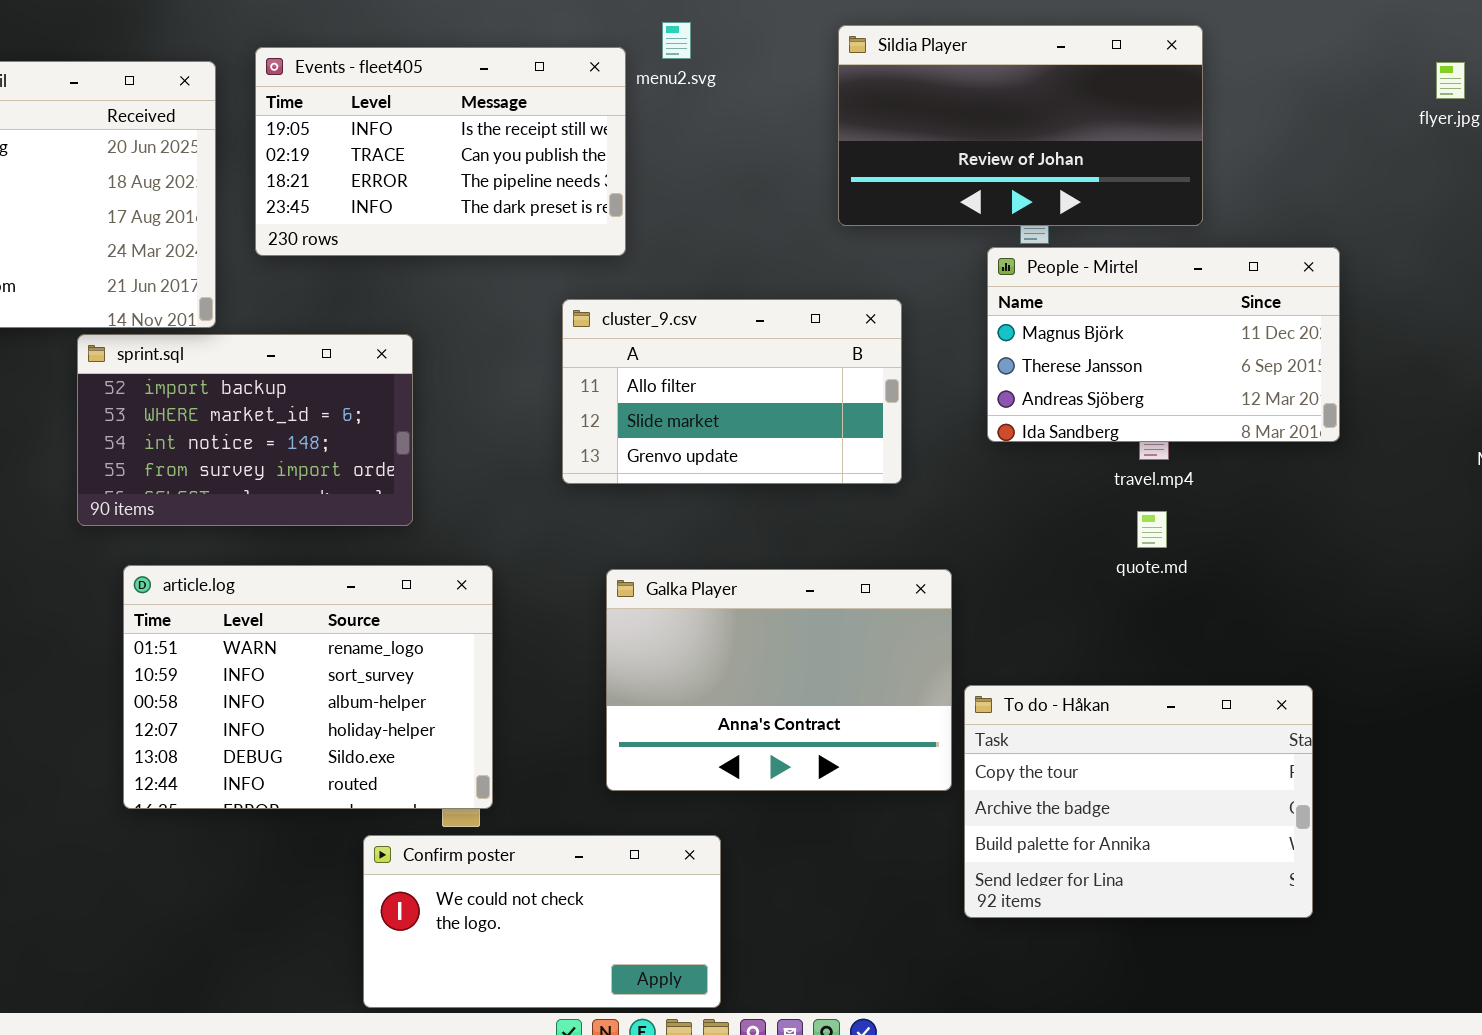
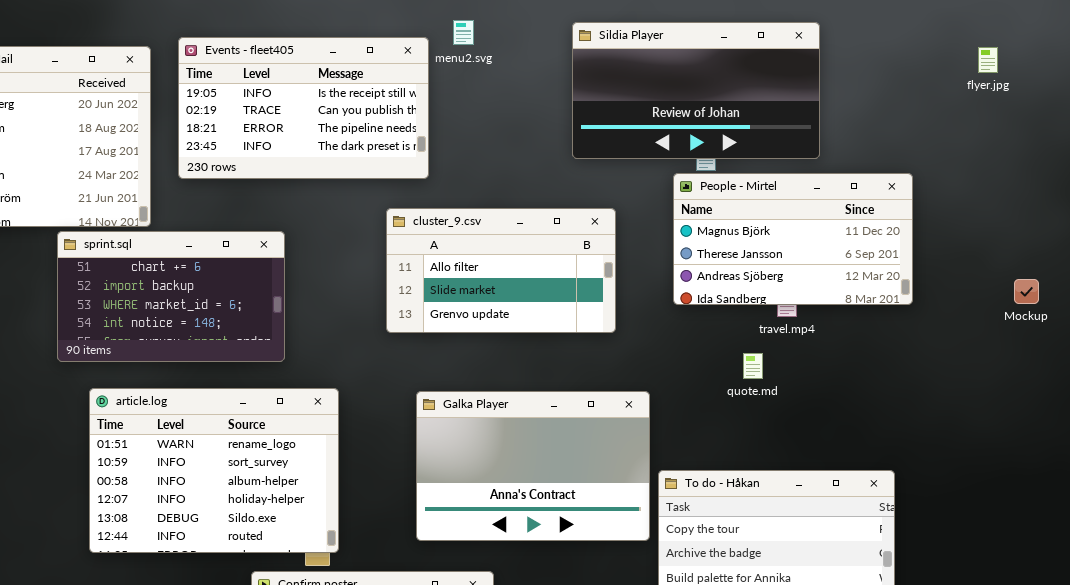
sprint.sql: [77,334,413,526] -> [57,231,285,362], scrolled up 1 row
quote.md: [1137,511,1167,548] -> [743,353,763,379], moved

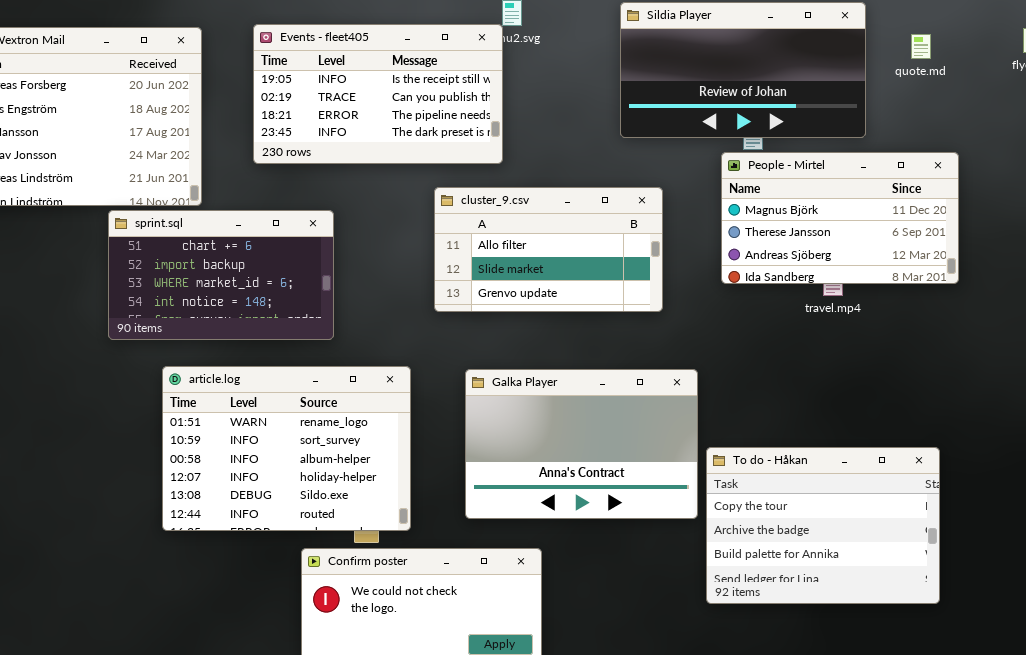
Events - fleet405: [178,37,429,179] -> [253,24,503,164], moved
quote.md: [743,353,763,379] -> [911,34,931,59], moved
article.log: [89,388,339,553] -> [162,366,411,531], moved

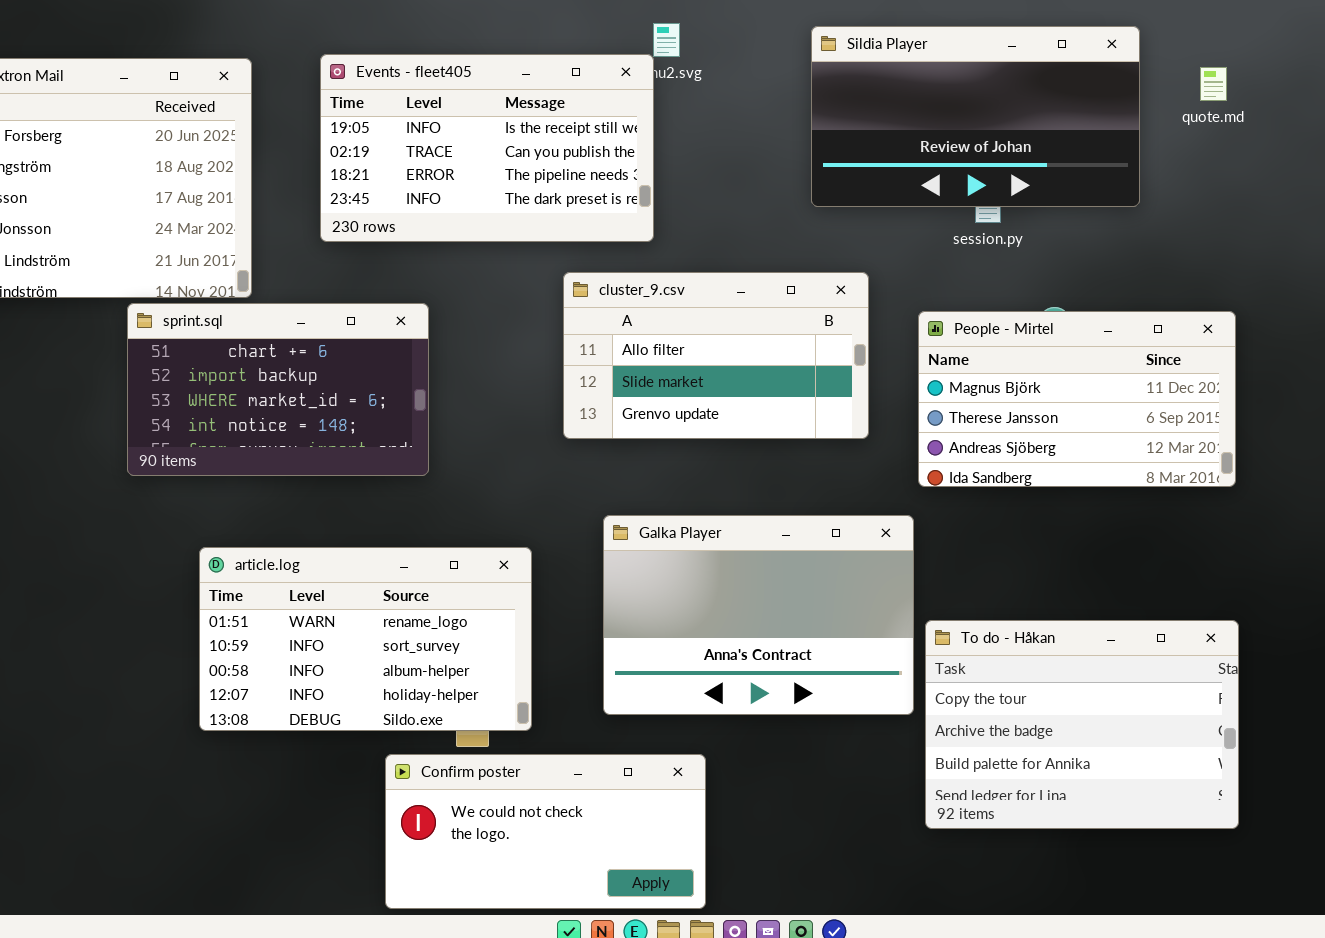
People - Mirtel: [721,152,959,284] -> [918,311,1236,487], moved
article.log: [162,366,411,531] -> [199,547,532,731], resized

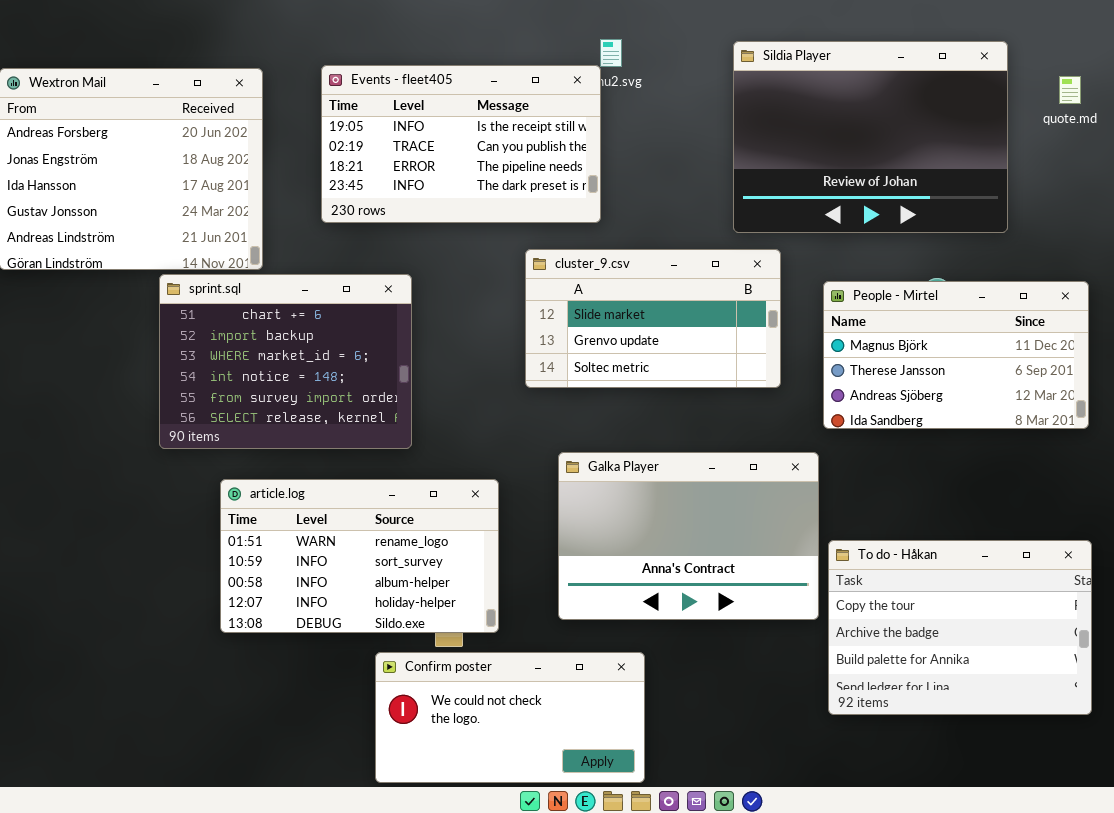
Sildia Player: [811,26,1140,207] -> [733,41,1008,233], resized
cluster_9.csv: [563,272,869,439] -> [525,249,781,388], scrolled down 1 row
sprint.sql: [127,303,429,476] -> [159,274,412,449], resized

